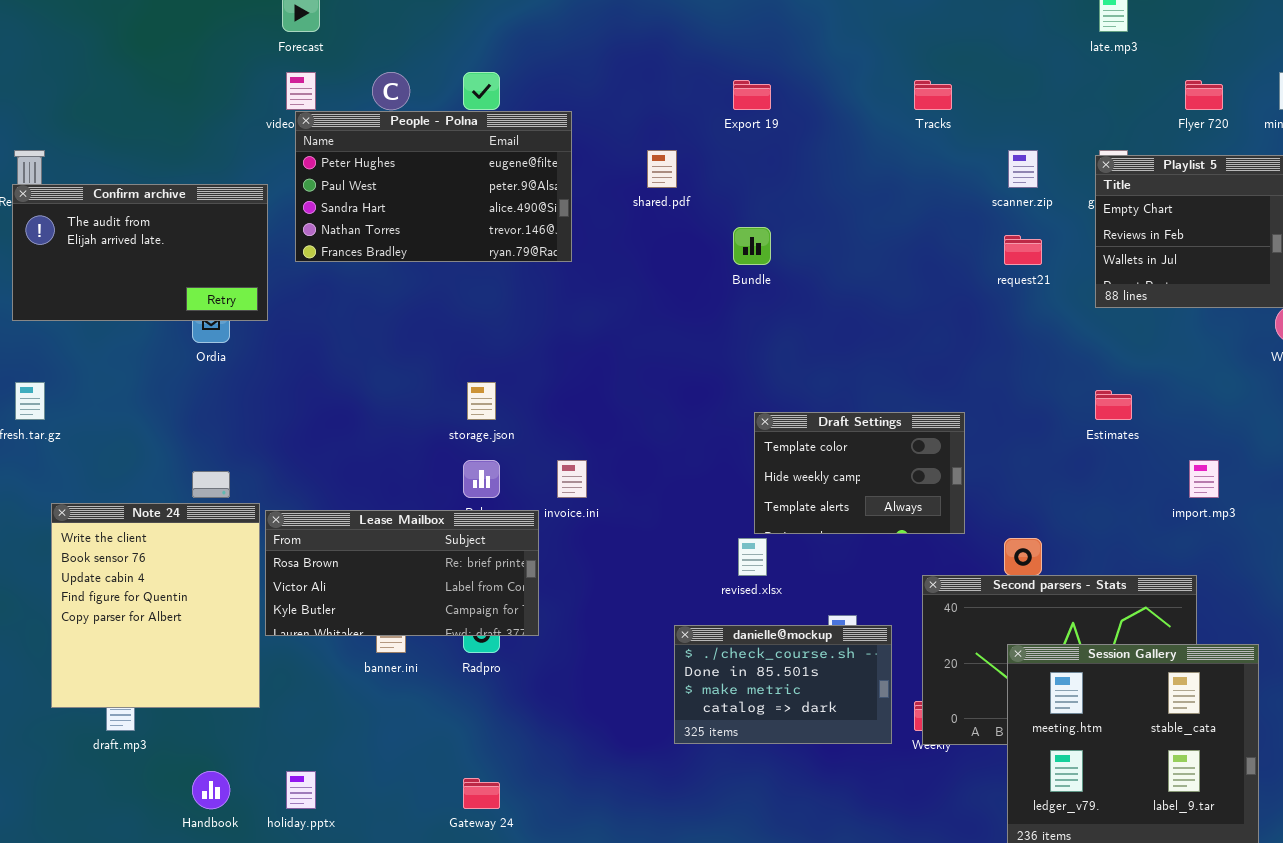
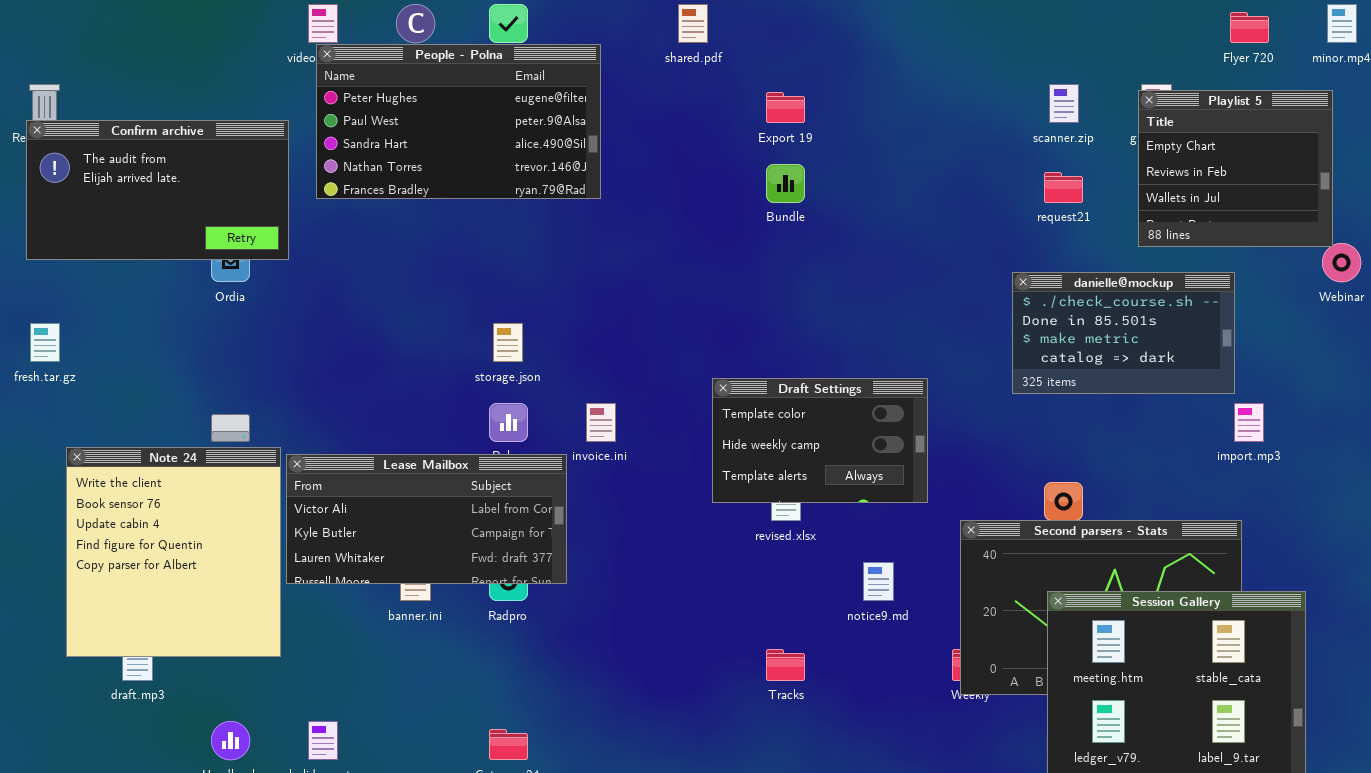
Export 19: [733,80,771,110] -> [766,92,805,123], moved
Tracks: [914,80,952,110] -> [766,649,805,681], moved
shared.pdf: [647,150,677,188] -> [678,4,708,43], moved
Draft Settings: [754,412,965,534] -> [712,378,928,503], moved
Lease Mailbox: [265,510,539,636] -> [286,454,567,584], scrolled down 1 row
danielle@mockup: [674,625,892,744] -> [1012,272,1235,394], moved

